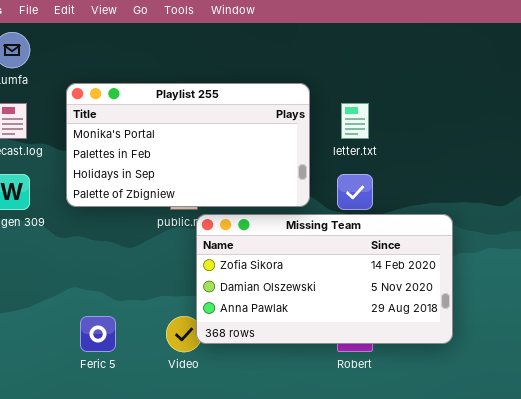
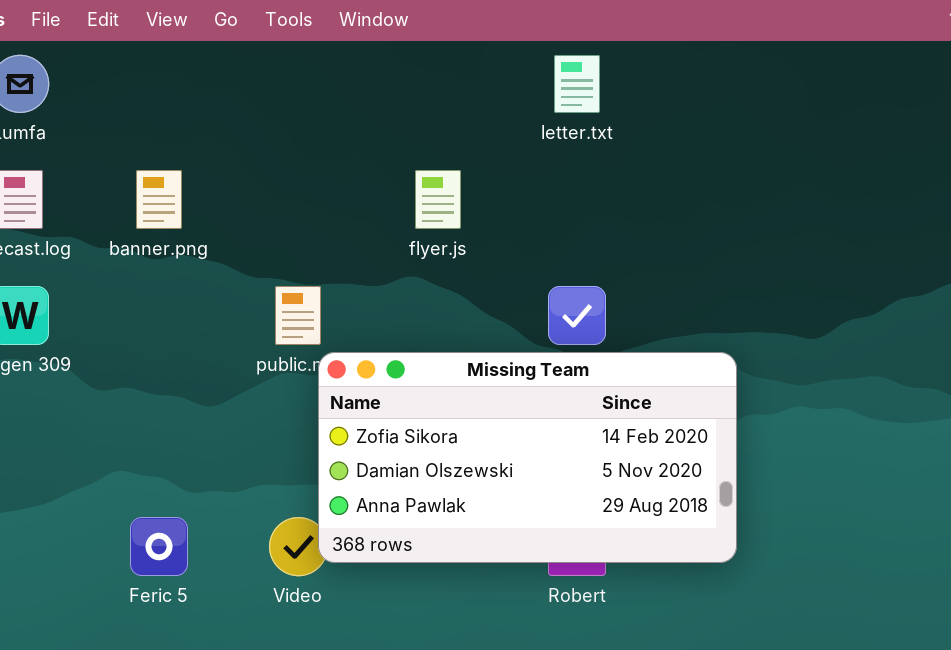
Playlist 255: [66,83,310,207] -> none, closed
letter.txt: [341,103,369,139] -> [554,55,600,113], moved

